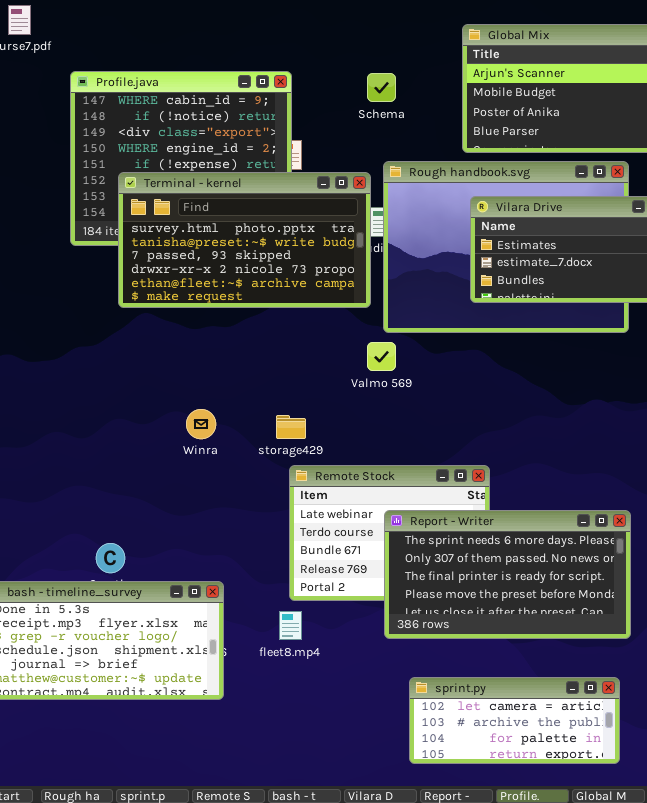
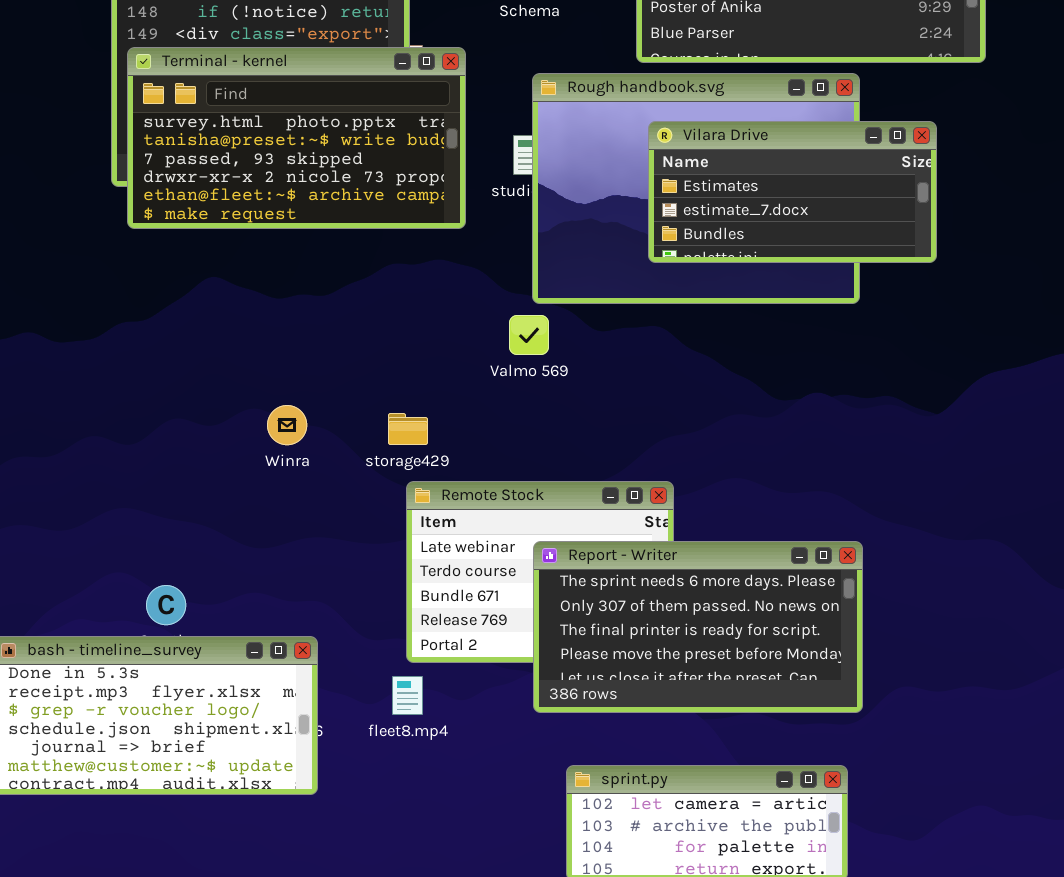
Terminal - kernel: [118,172,371,308] -> [127,47,466,229], moved

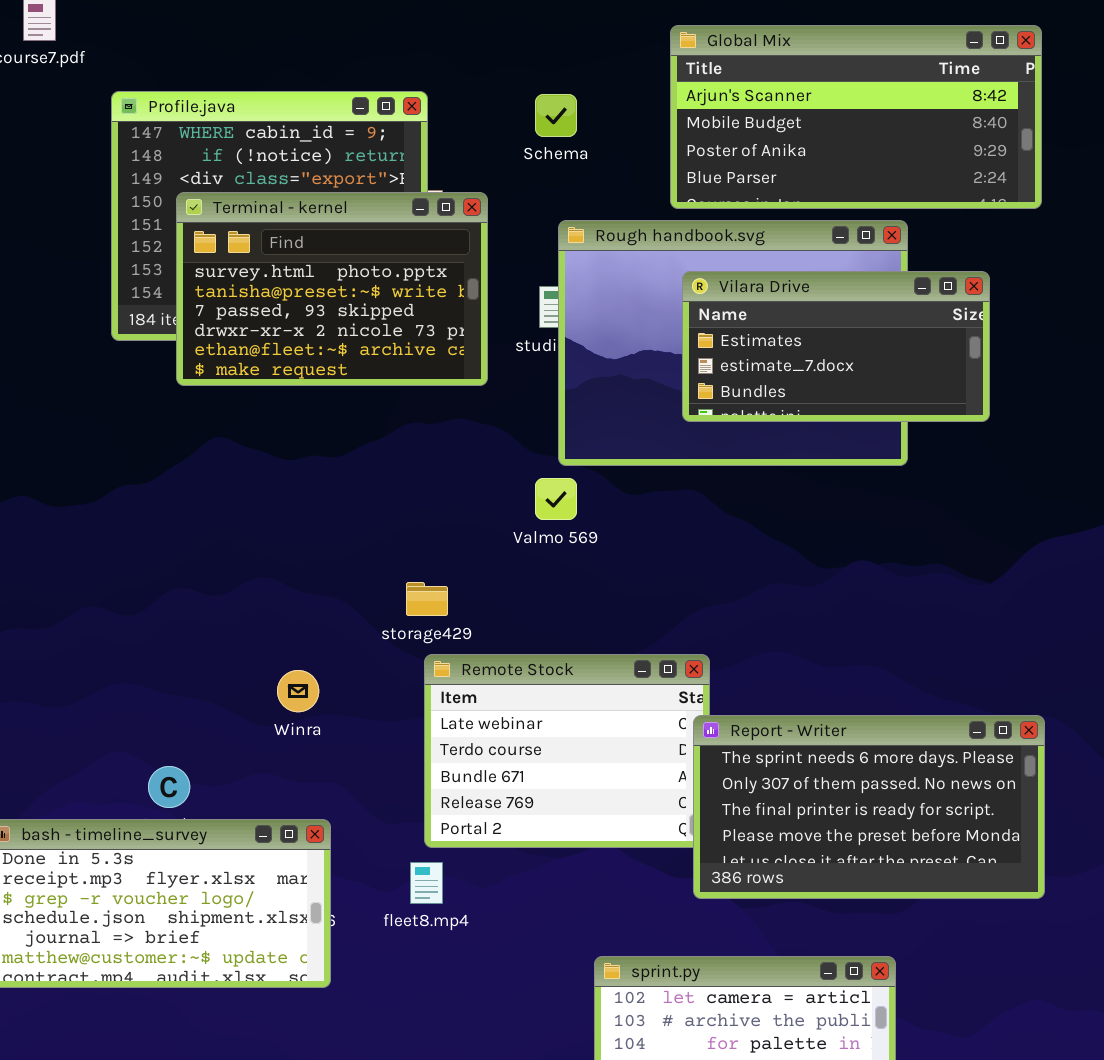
Terminal - kernel: [127,47,466,229] -> [176,192,488,386], resized
Winra: [267,405,307,445] -> [277,670,319,712], moved
Report - Writer: [533,541,863,713] -> [693,715,1045,899], moved

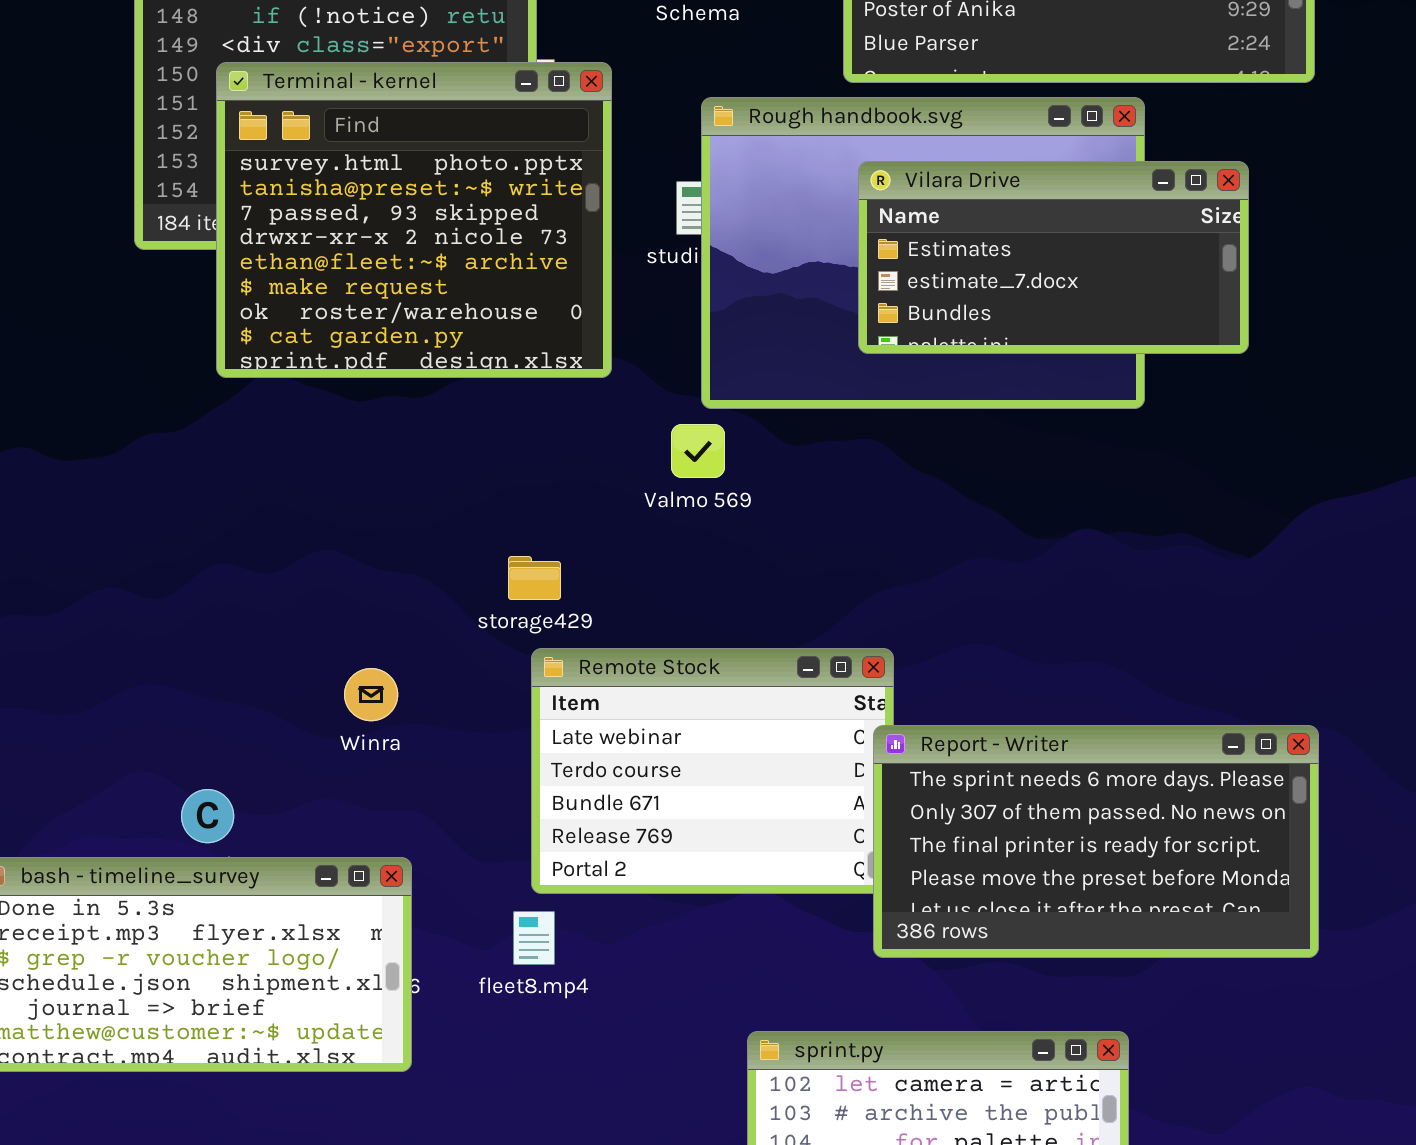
Terminal - kernel: [176,192,488,386] -> [216,62,612,378], resized

